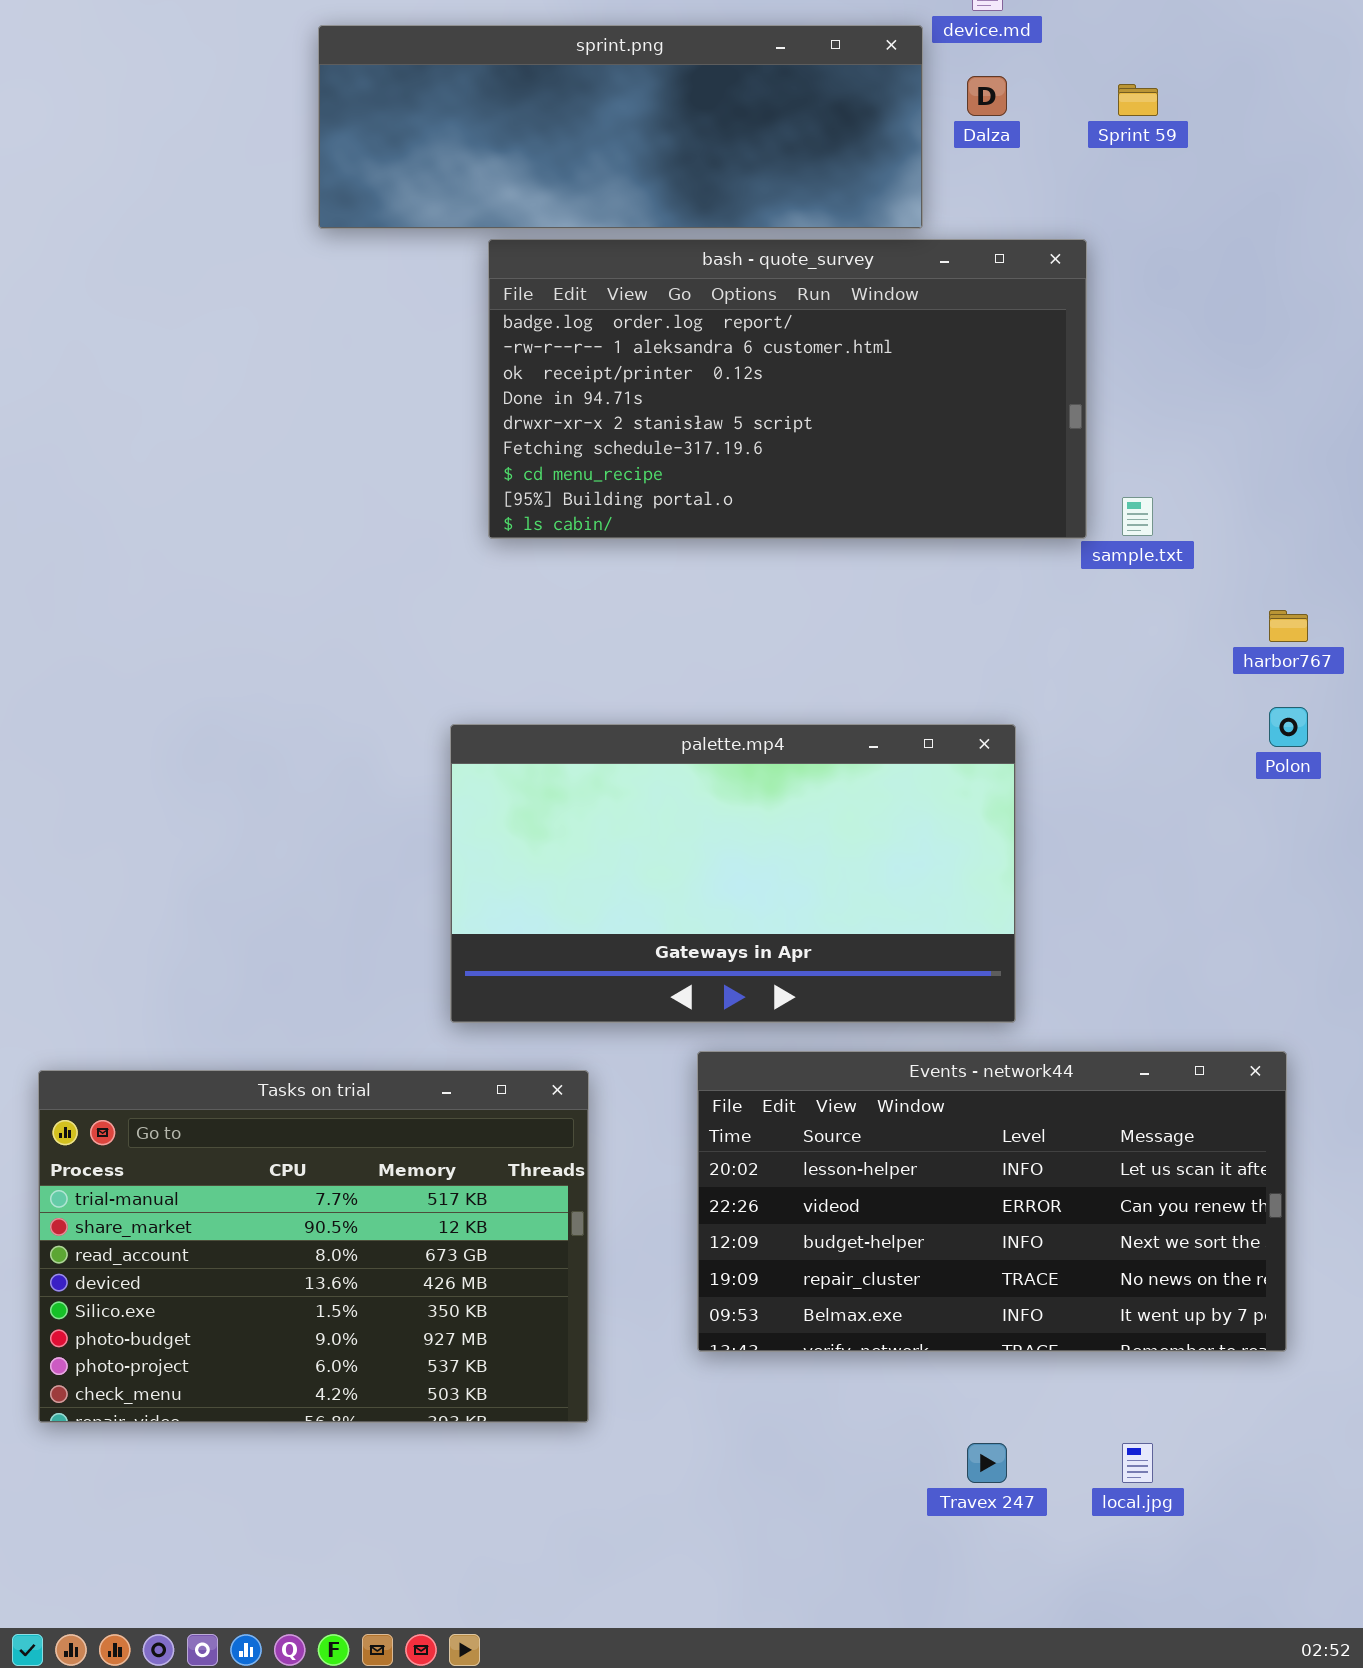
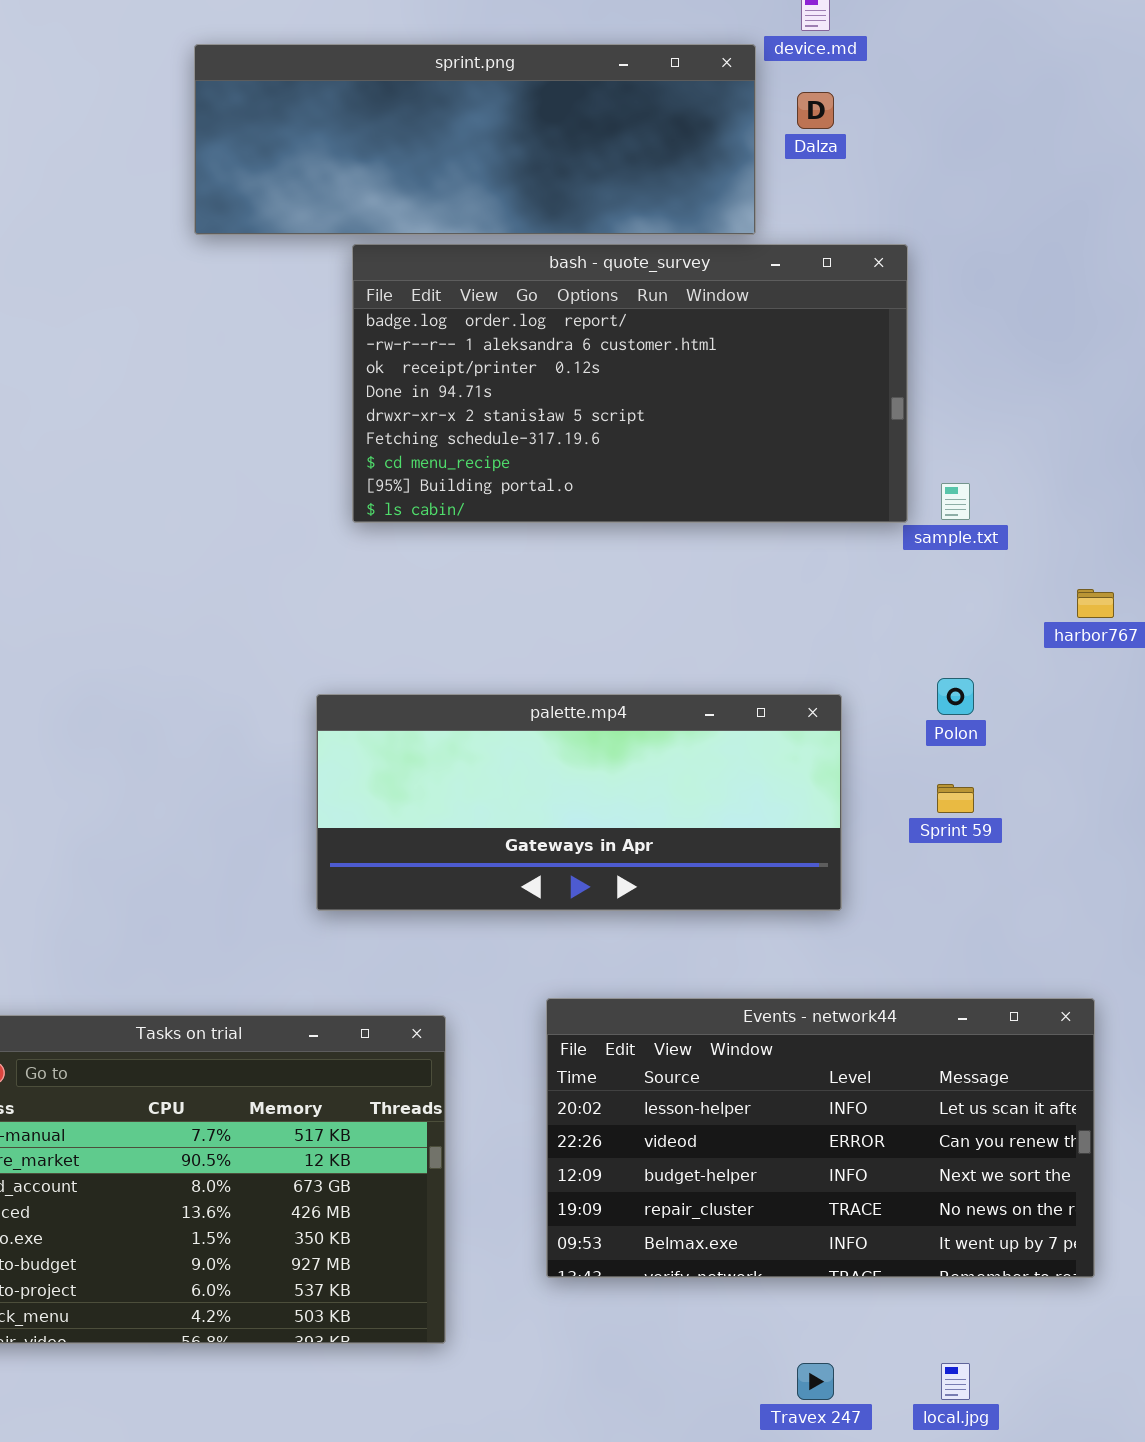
Sprint 59: [1118,84,1158,116] -> [937,784,974,813], moved
Polon: [1269,707,1308,747] -> [937,678,974,715], moved
palette.mp4: [450,724,1016,1023] -> [316,694,842,911], resized

